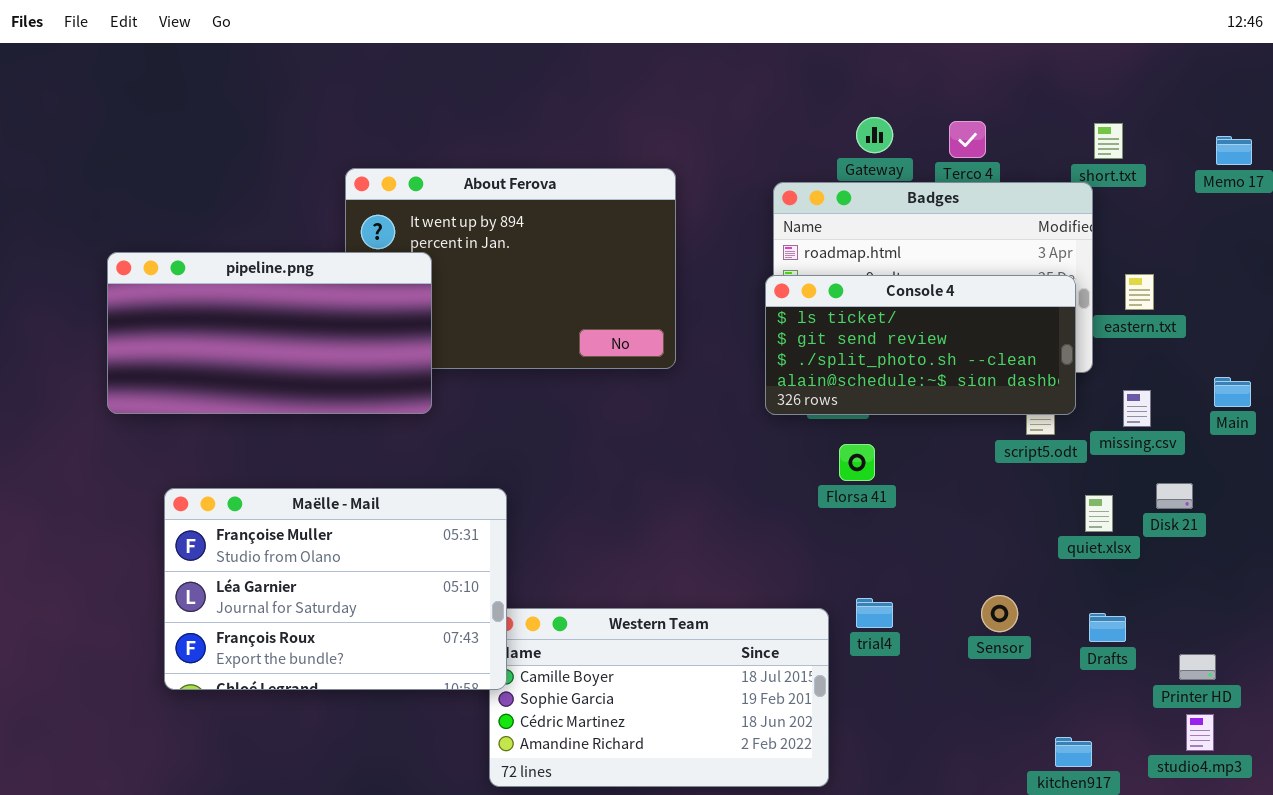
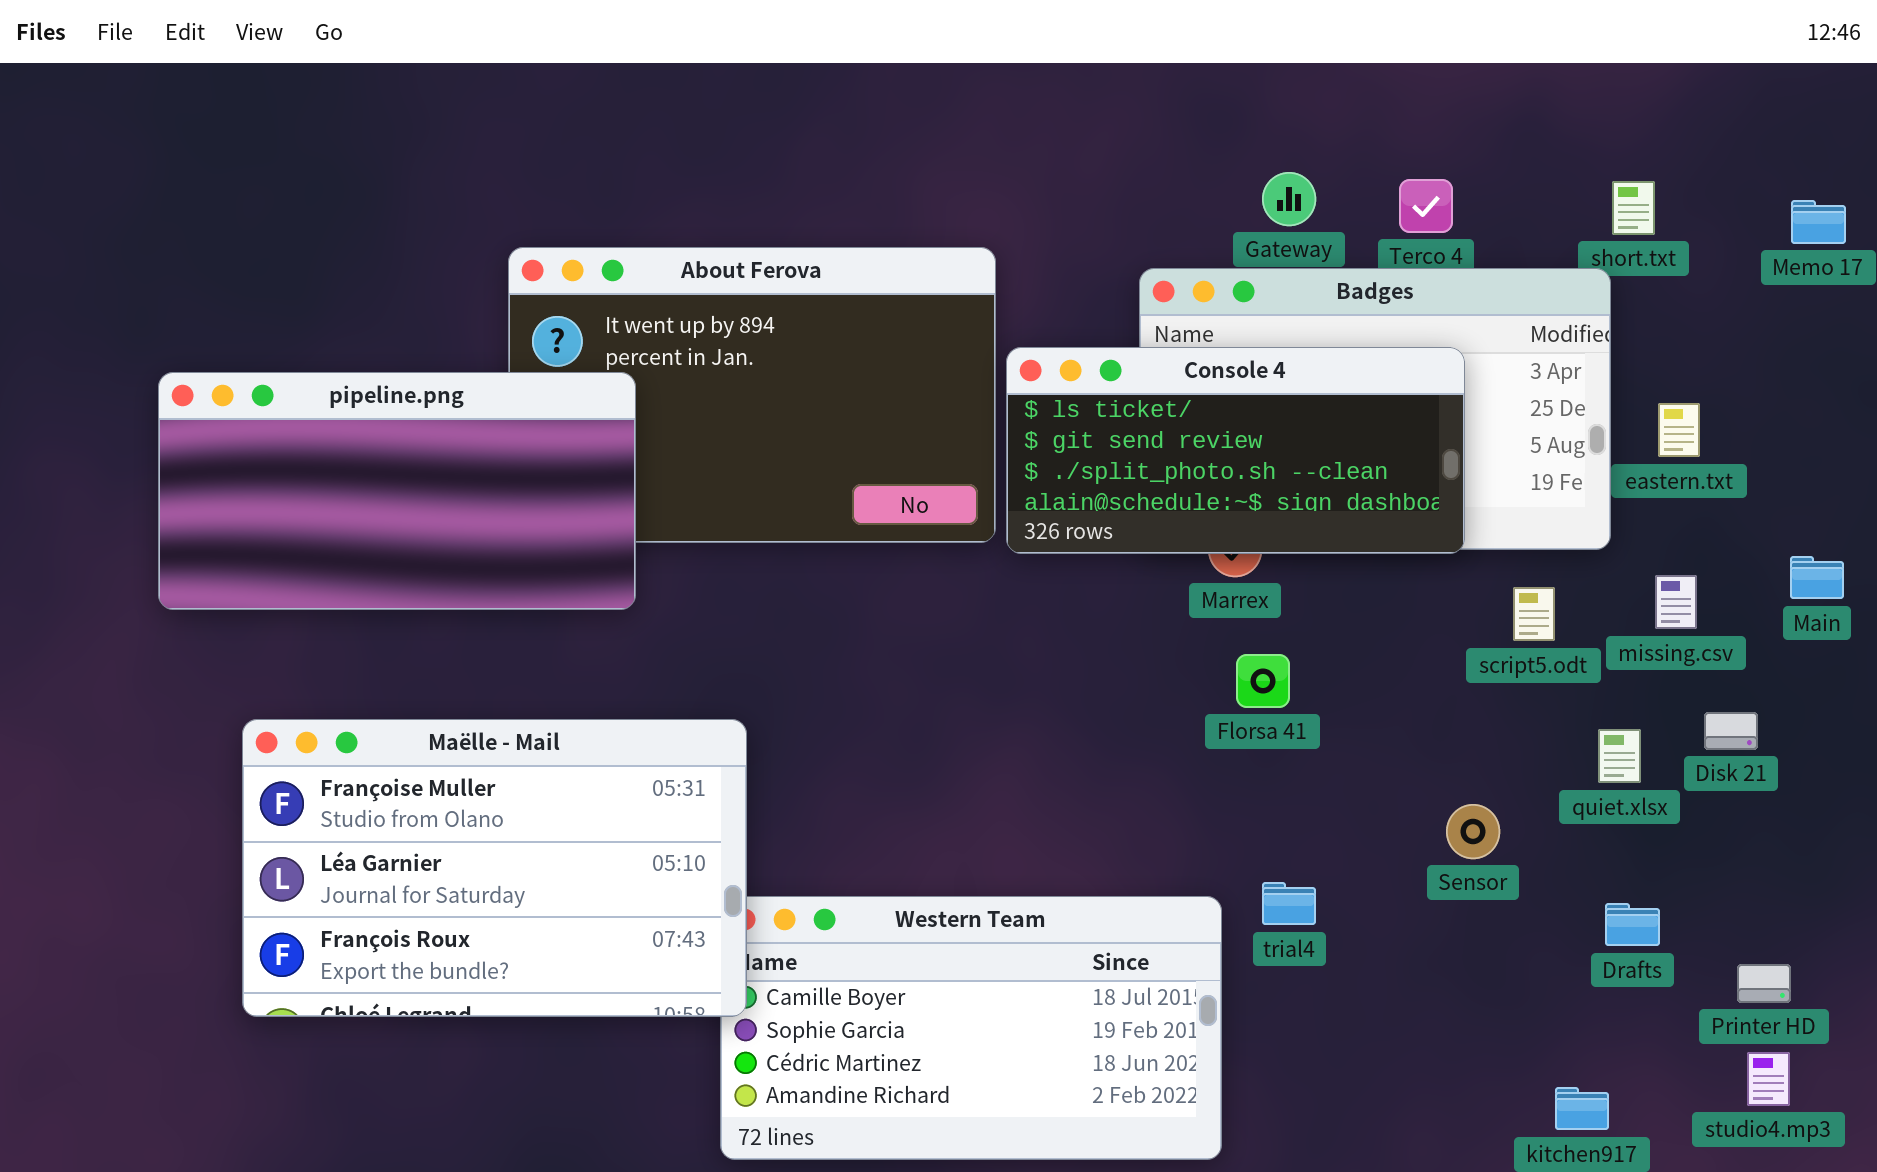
Console 4: [765,275,1076,415] -> [1006,347,1465,554], moved
Sensor: [981,595,1018,632] -> [1446,804,1500,859], moved

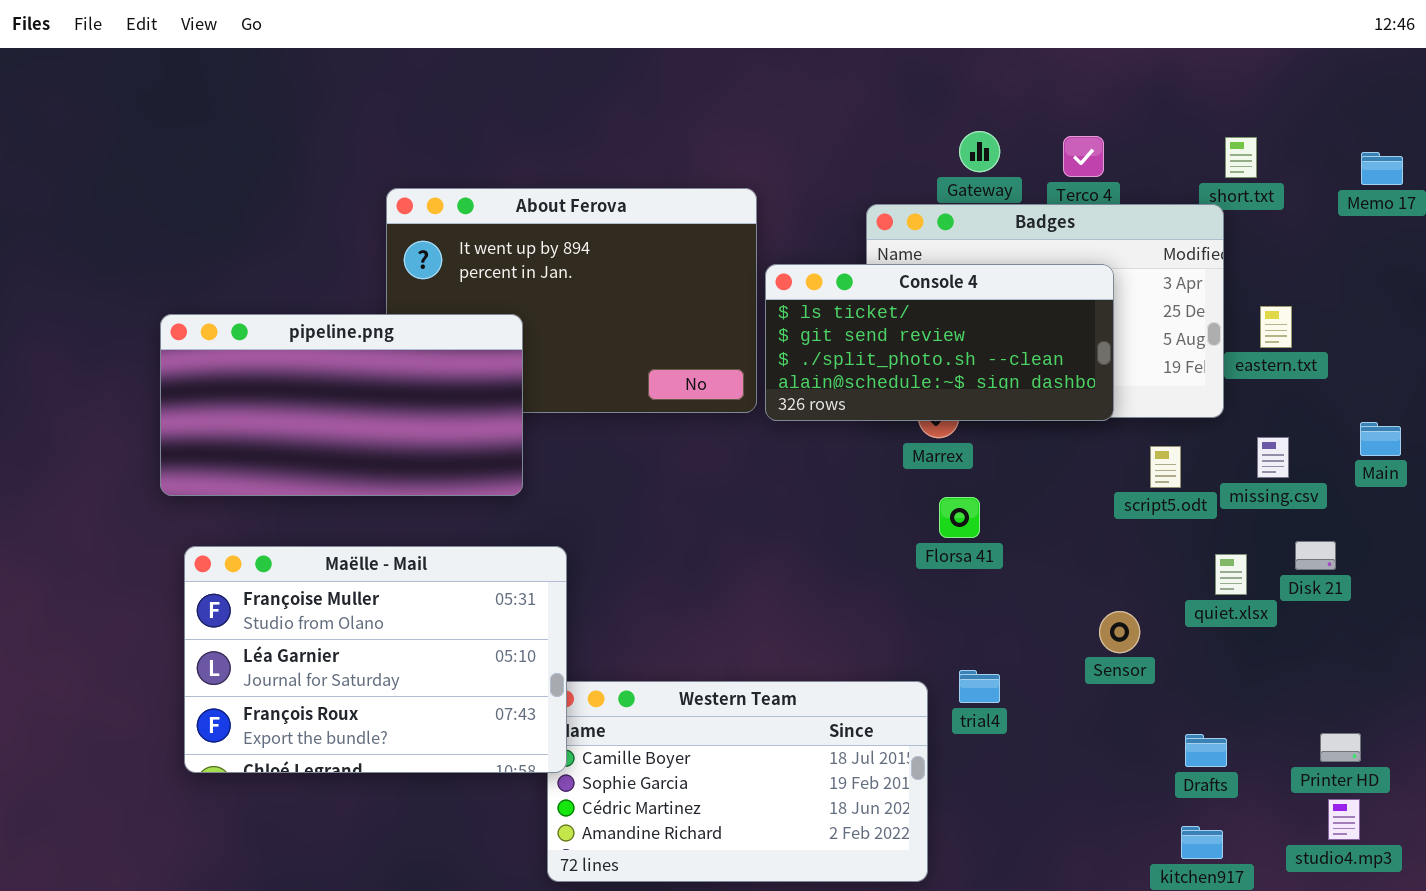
pipeline.png: [158,372,636,610] -> [160,314,523,496], moved
Drafts: [1605,903,1660,946] -> [1185,734,1227,767], moved

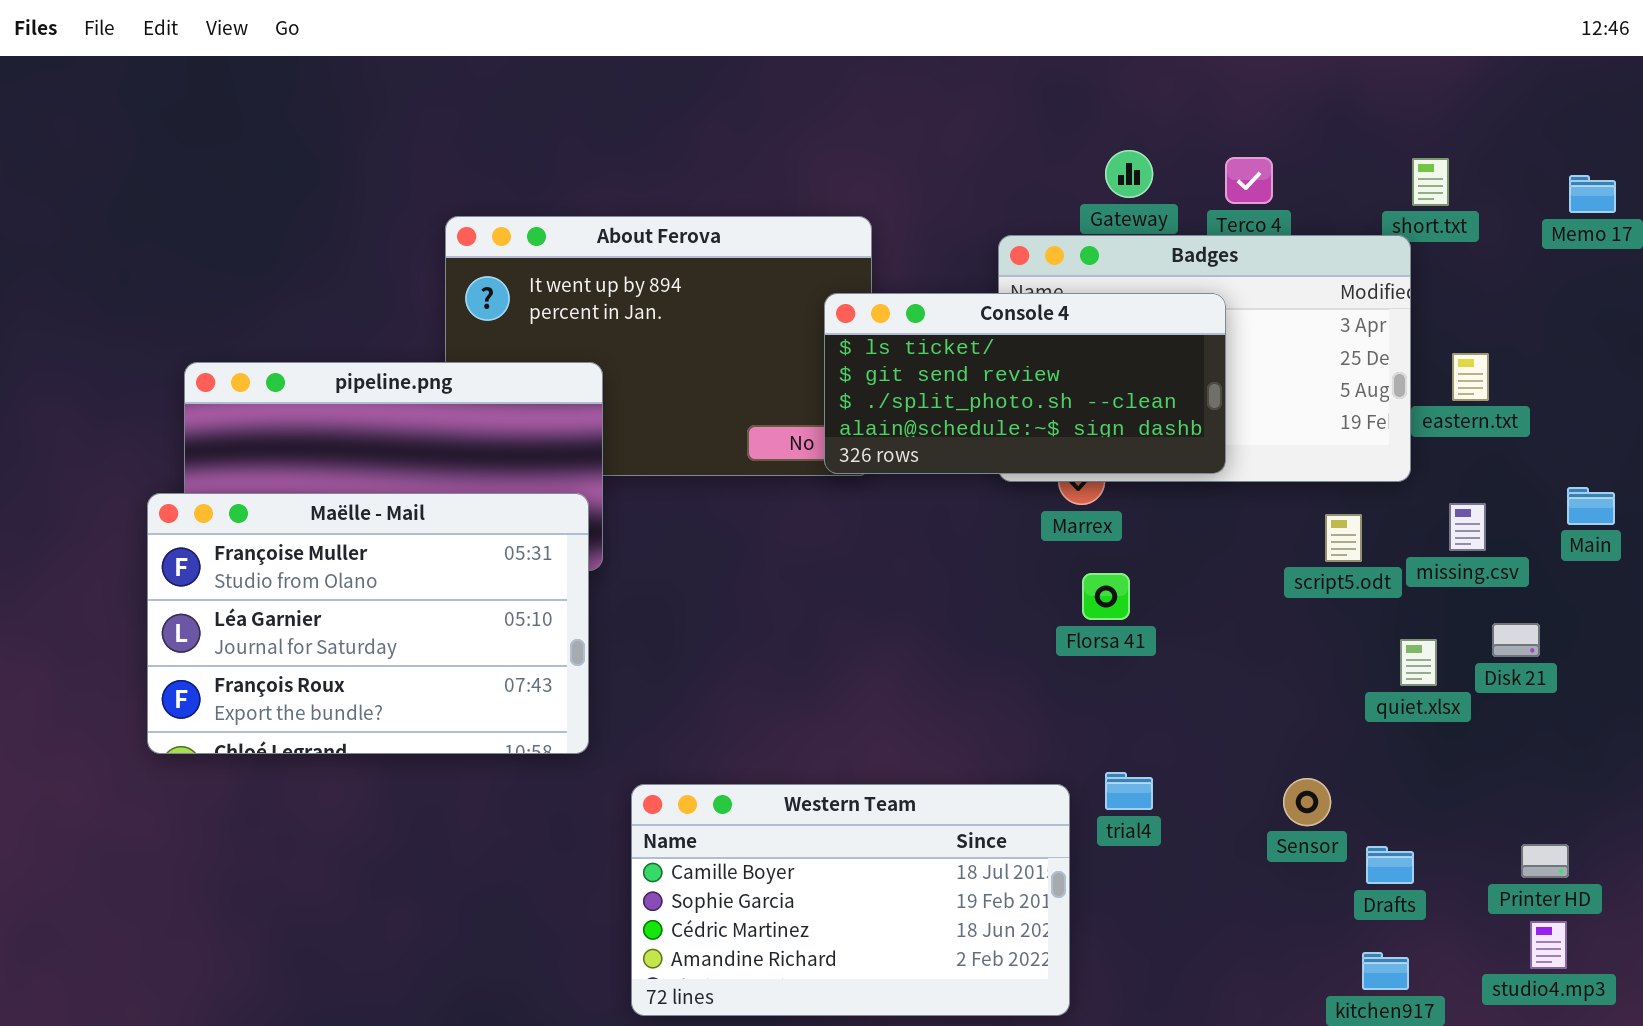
Console 4: [765,264,1114,421] -> [824,293,1226,474], moved
Maëlle - Mail: [184,546,567,773] -> [147,493,589,754], moved
Sensor: [1099,611,1140,653] -> [1283,778,1331,826], moved

